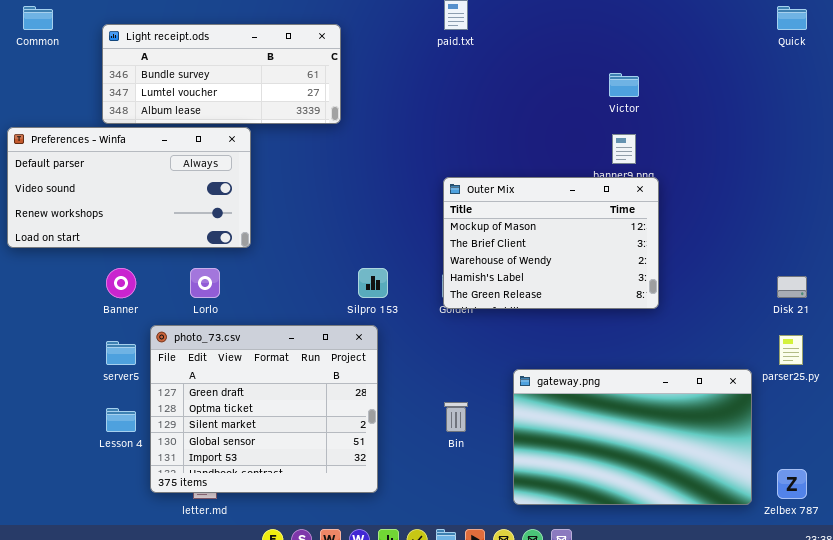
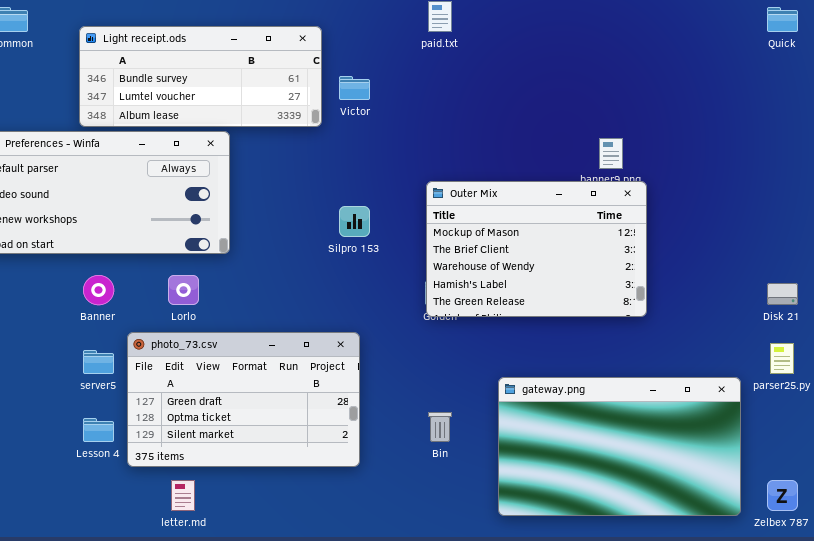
Victor: [609,73,639,97] -> [339,76,370,100], moved
Silpro 153: [358,268,388,298] -> [339,206,370,237], moved
photo_73.csv: [150,325,378,493] -> [127,332,360,467], resized

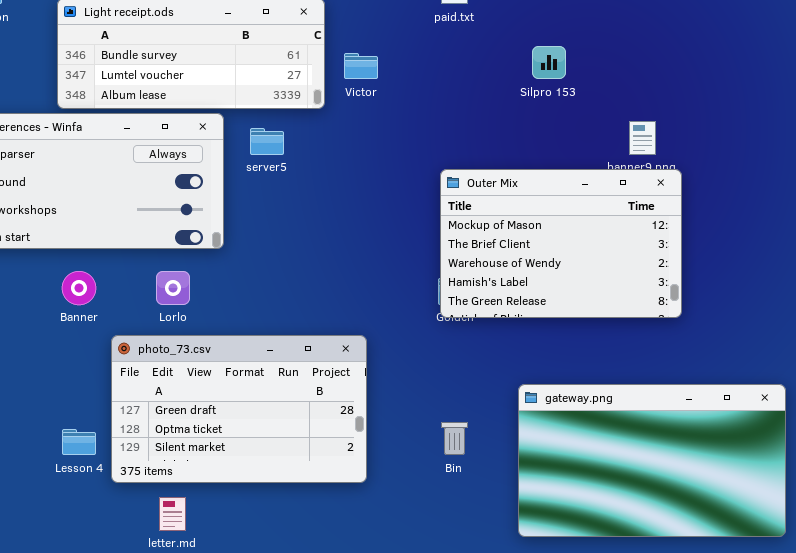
Silpro 153: [339,206,370,237] -> [532,46,566,79], moved
server5: [83,350,114,374] -> [250,128,284,155], moved

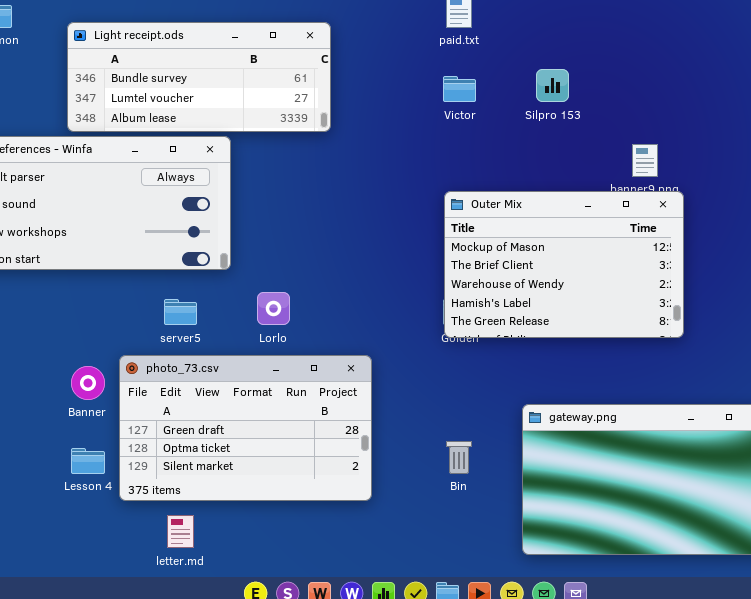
Victor: [344,53,378,79] -> [443,76,476,102], moved
server5: [250,128,284,155] -> [164,299,197,325], moved
Banner: [62,271,96,305] -> [71,366,105,400], moved
Lorlo: [156,271,190,305] -> [257,292,290,325], moved

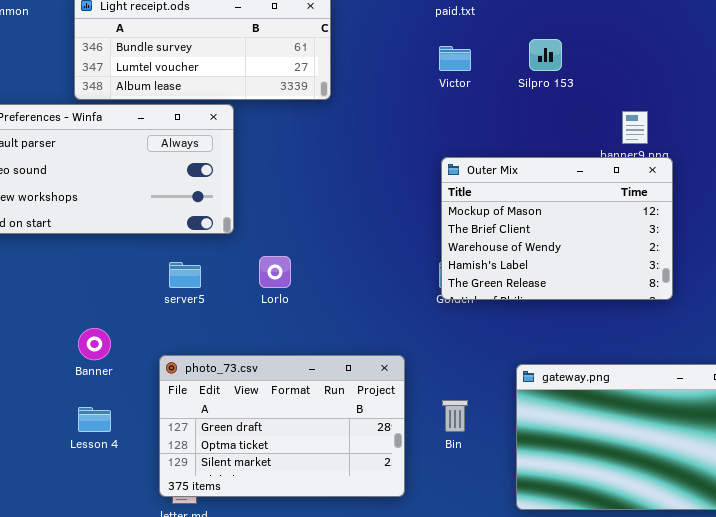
photo_73.csv: [119,355,372,501] -> [159,355,405,497], moved

